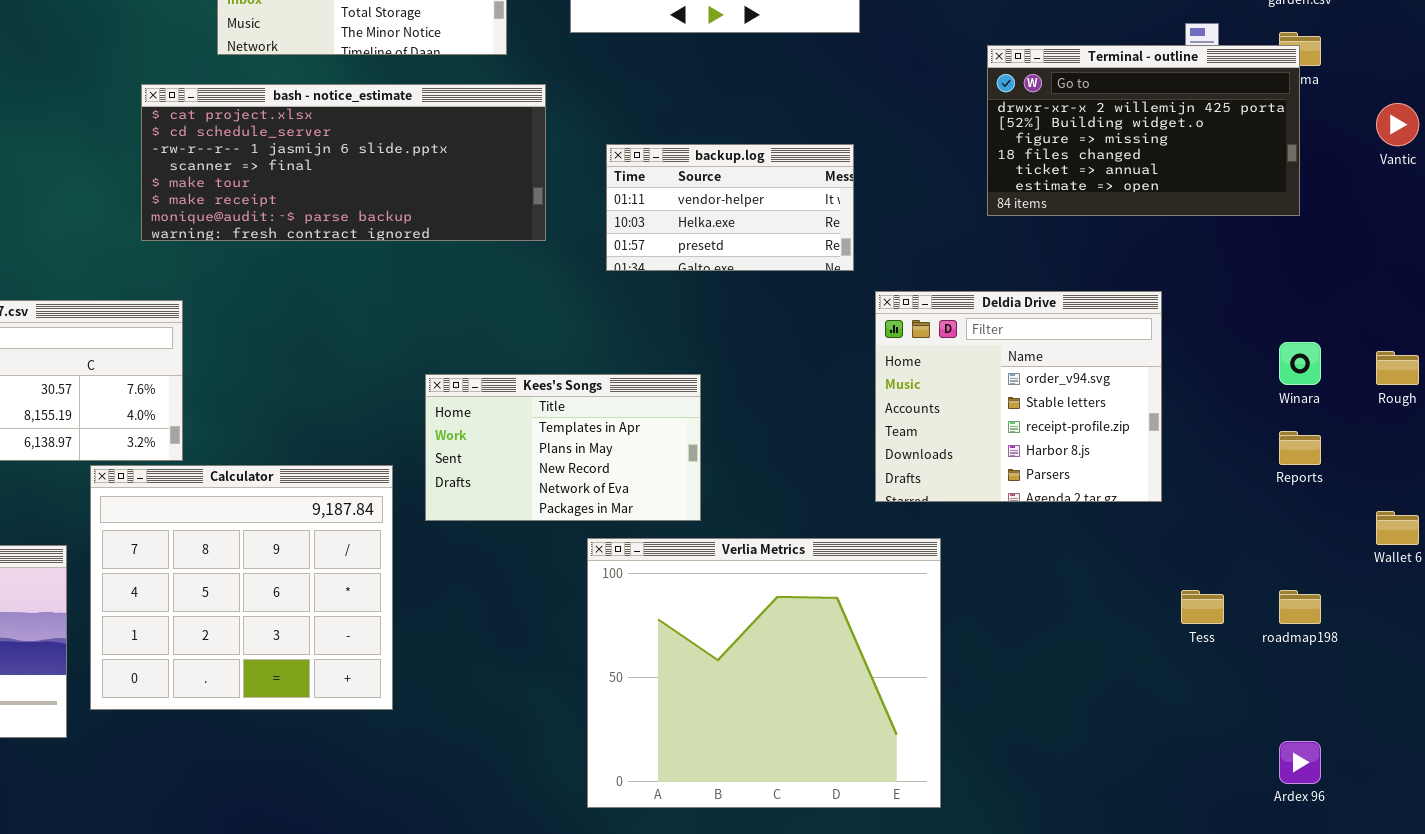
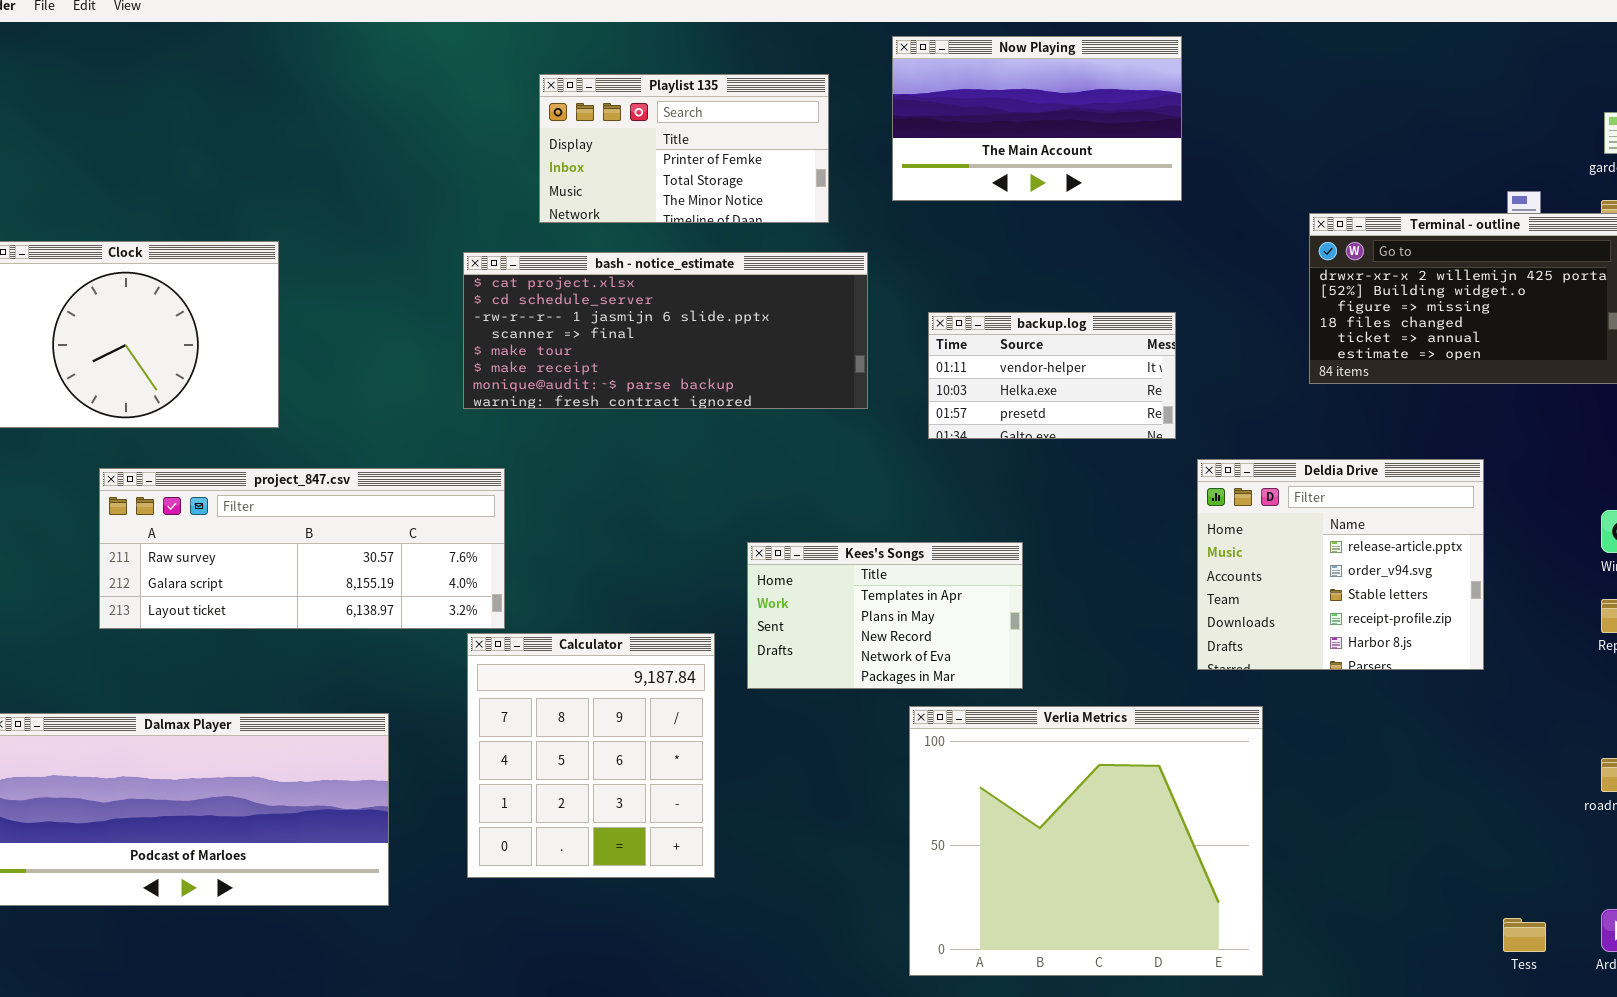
Deldia Drive: [875,291,1162,502] -> [1197,459,1484,670], scrolled up 1 row
Calculator: [90,465,393,710] -> [467,633,715,878], resized
Tess: [1181,590,1224,624] -> [1503,918,1546,952], moved

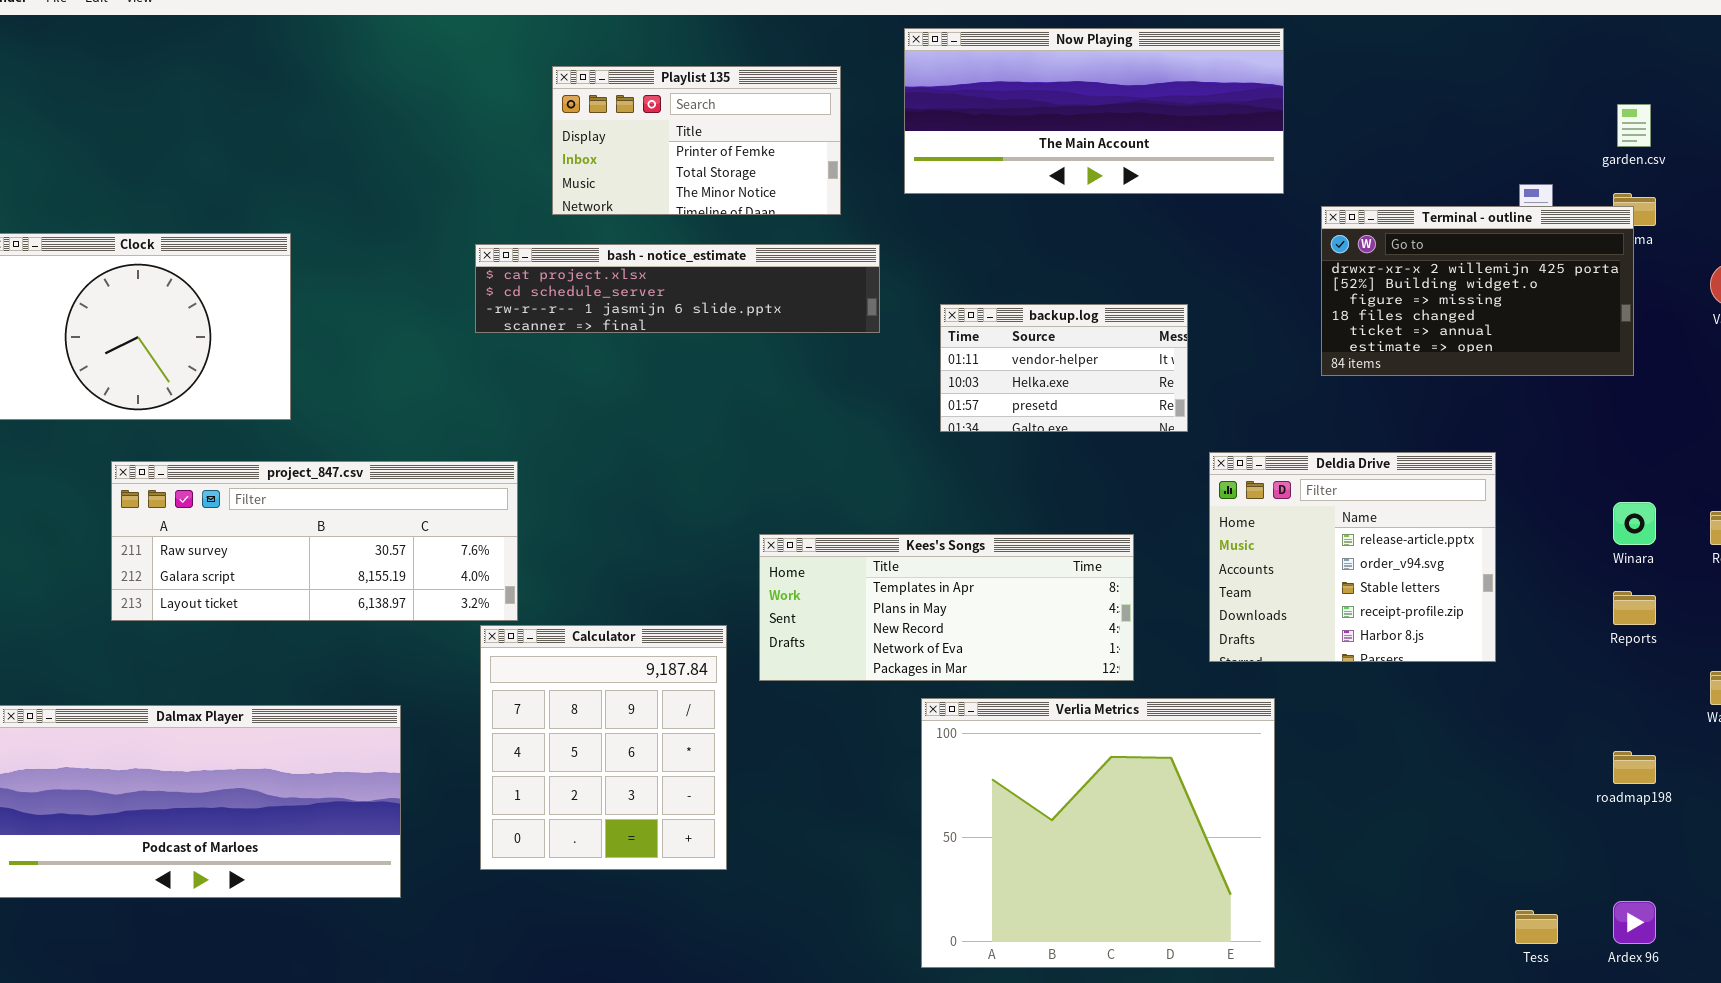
Now Playing: [892,36,1182,201] -> [904,28,1284,194], resized
bash - notice_estimate: [463,252,868,409] -> [475,244,880,333], resized
Kees's Songs: [747,542,1023,689] -> [759,534,1134,681], resized

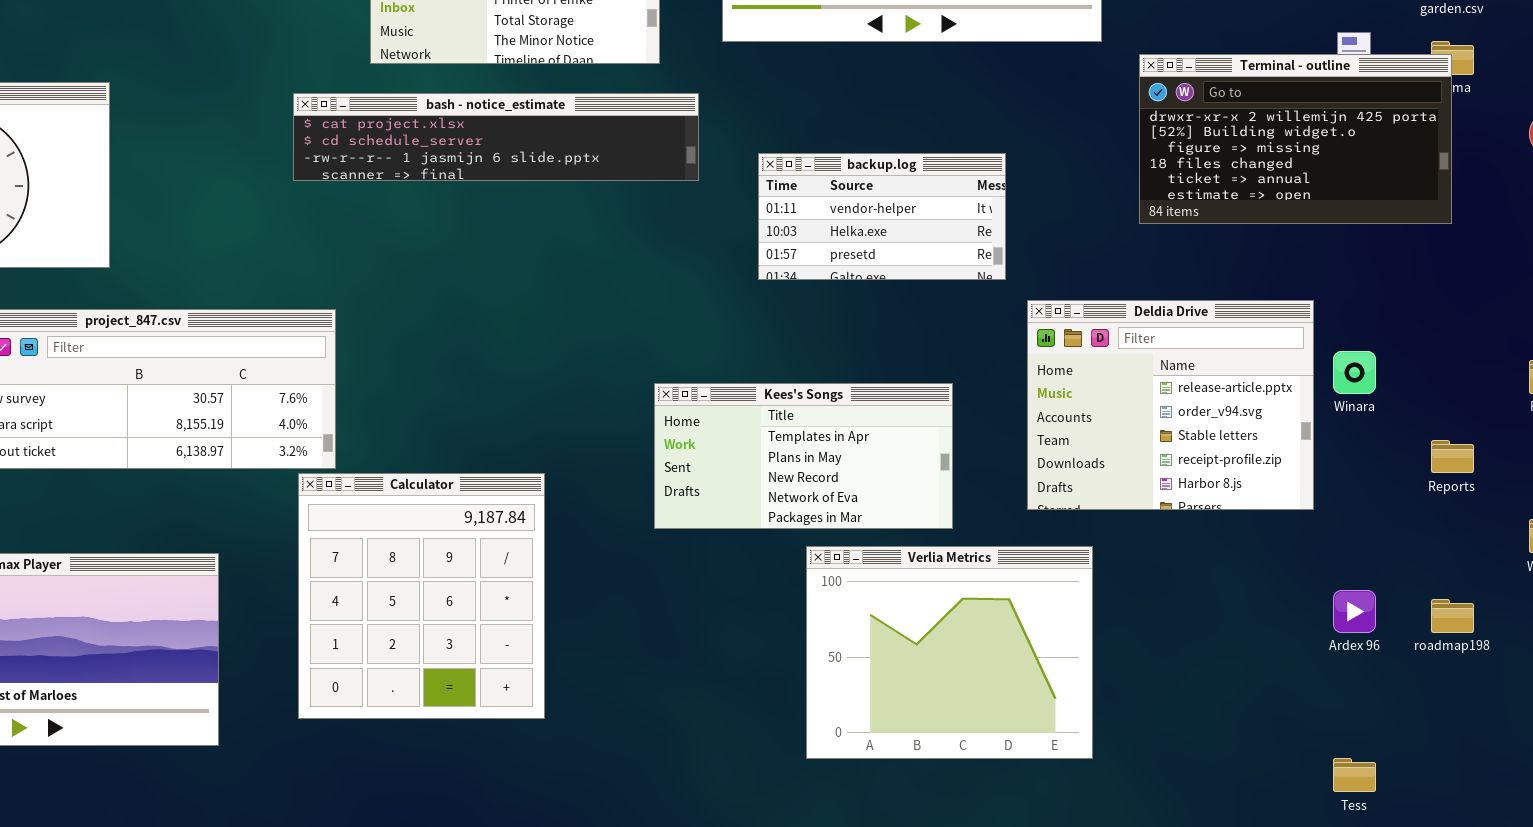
Winara: [1613,502,1656,545] -> [1333,351,1376,394], moved
Kees's Songs: [759,534,1134,681] -> [654,383,953,529], resized
Verlia Metrics: [921,698,1275,968] -> [806,546,1093,759], resized
Ardex 96: [1613,901,1656,944] -> [1333,590,1376,633], moved

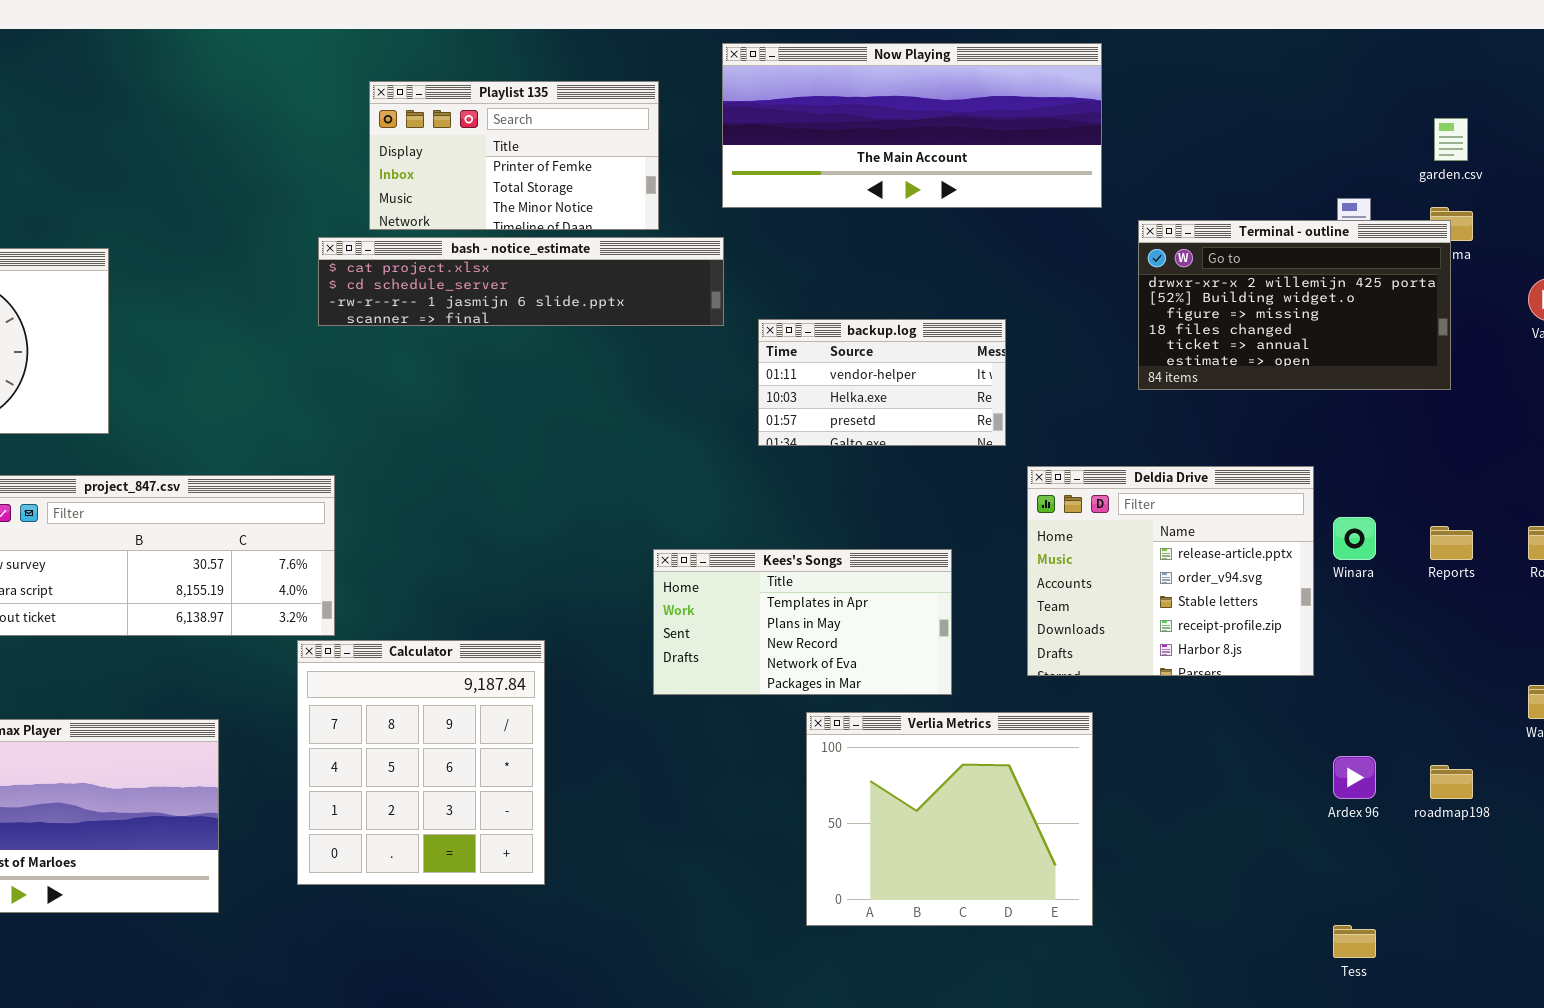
bash - notice_estimate: [293,93,699,181] -> [318,237,724,326], moved
Reports: [1431,440,1474,473] -> [1430,526,1473,560], moved

